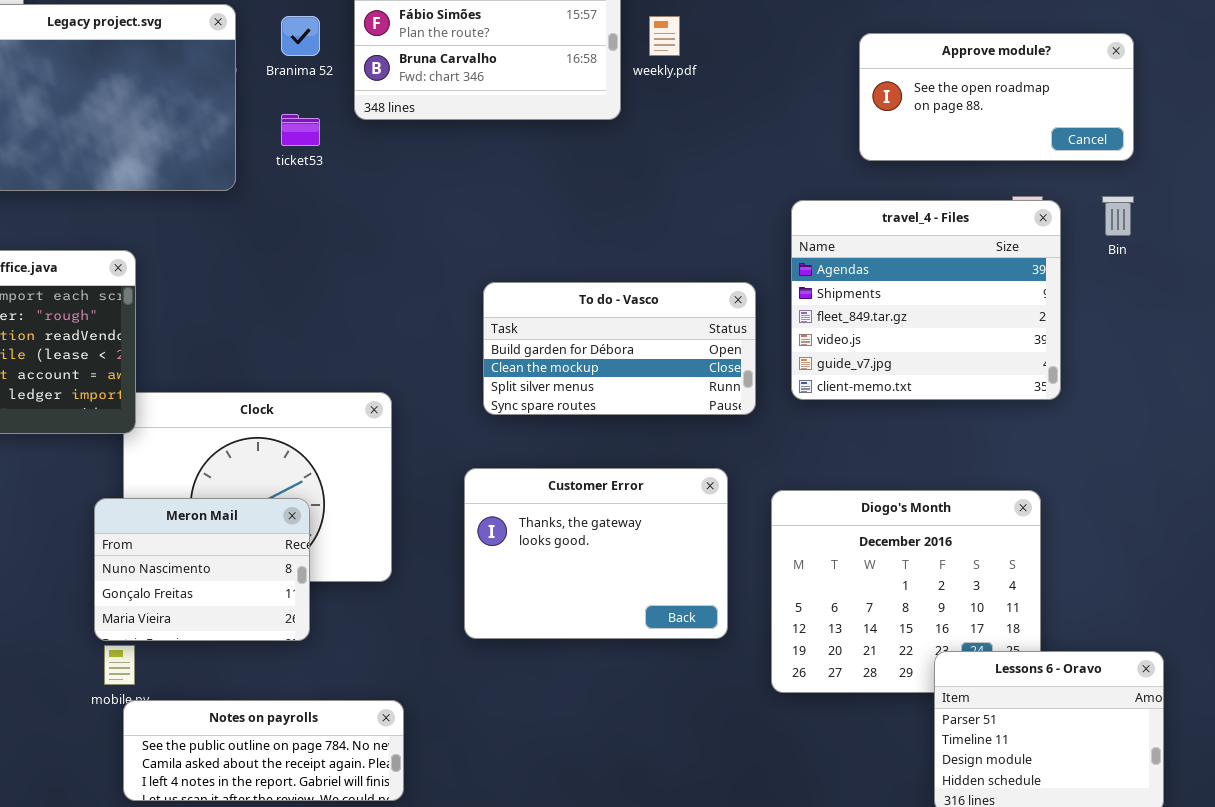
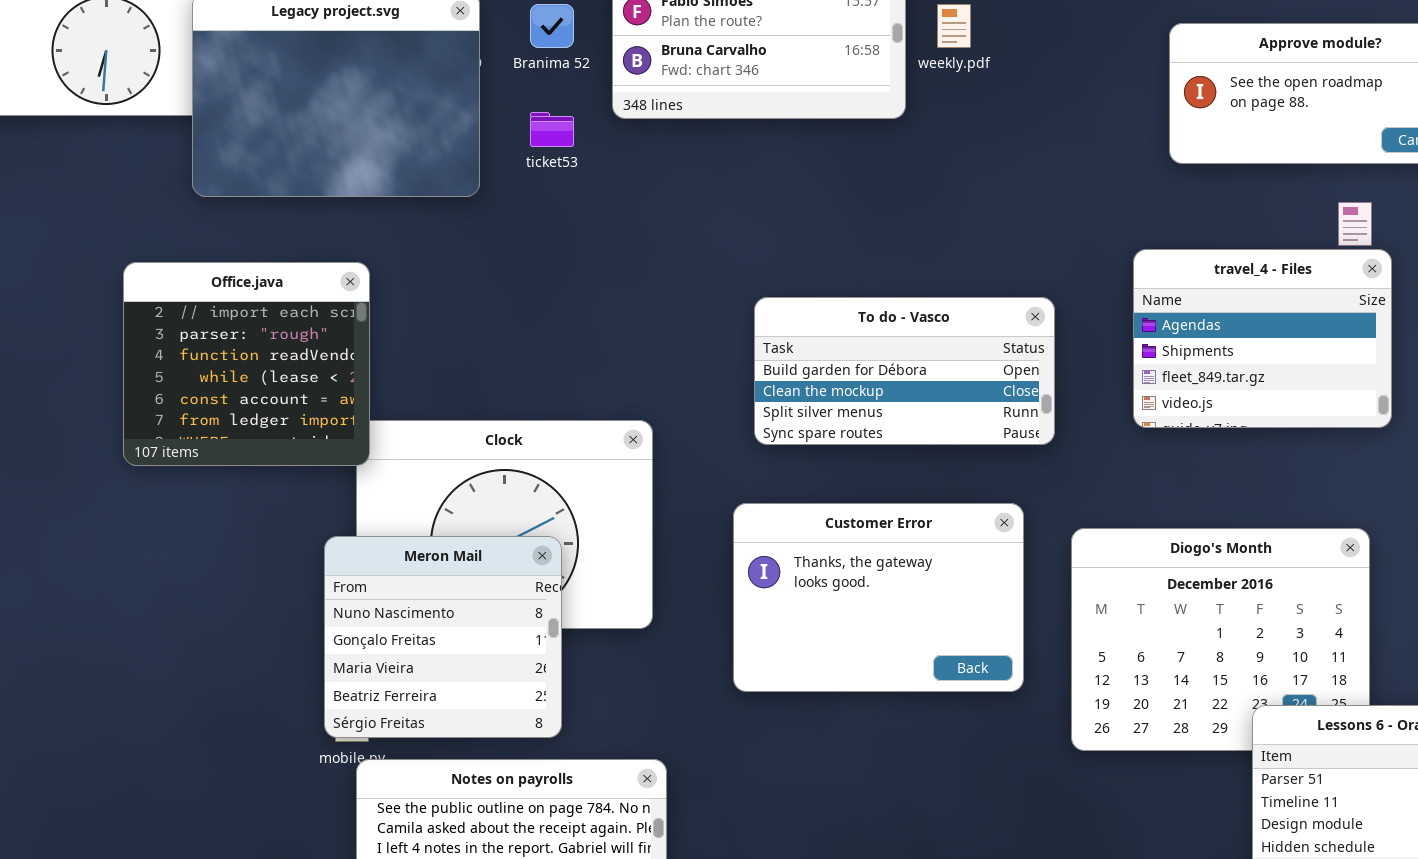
travel_4 - Files: [791,200,1061,400] -> [1133,249,1392,428], resized
Meron Mail: [94,498,310,641] -> [324,536,562,738], resized

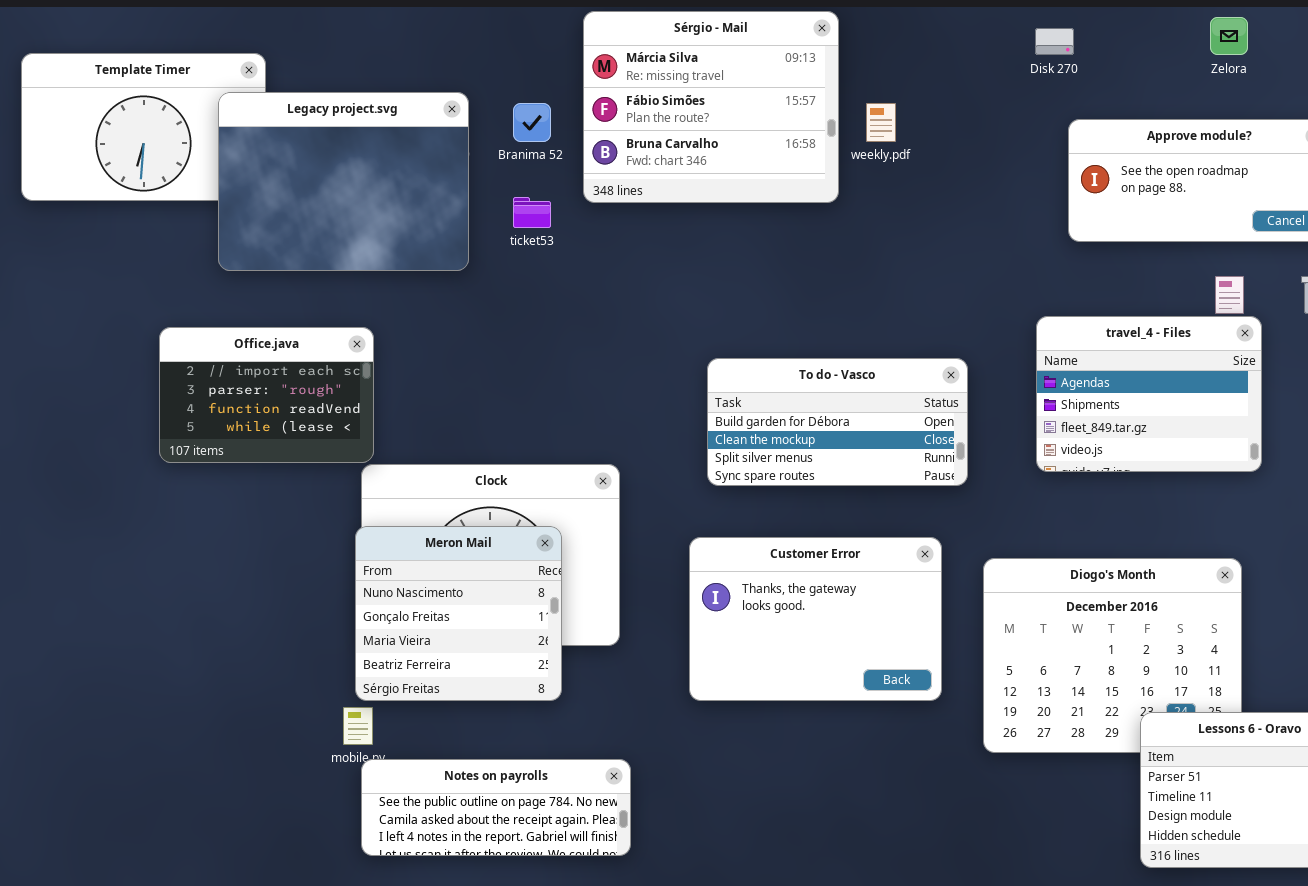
Office.java: [123,262,370,466] -> [159,327,374,463], resized
Meron Mail: [324,536,562,738] -> [355,526,562,701], moved

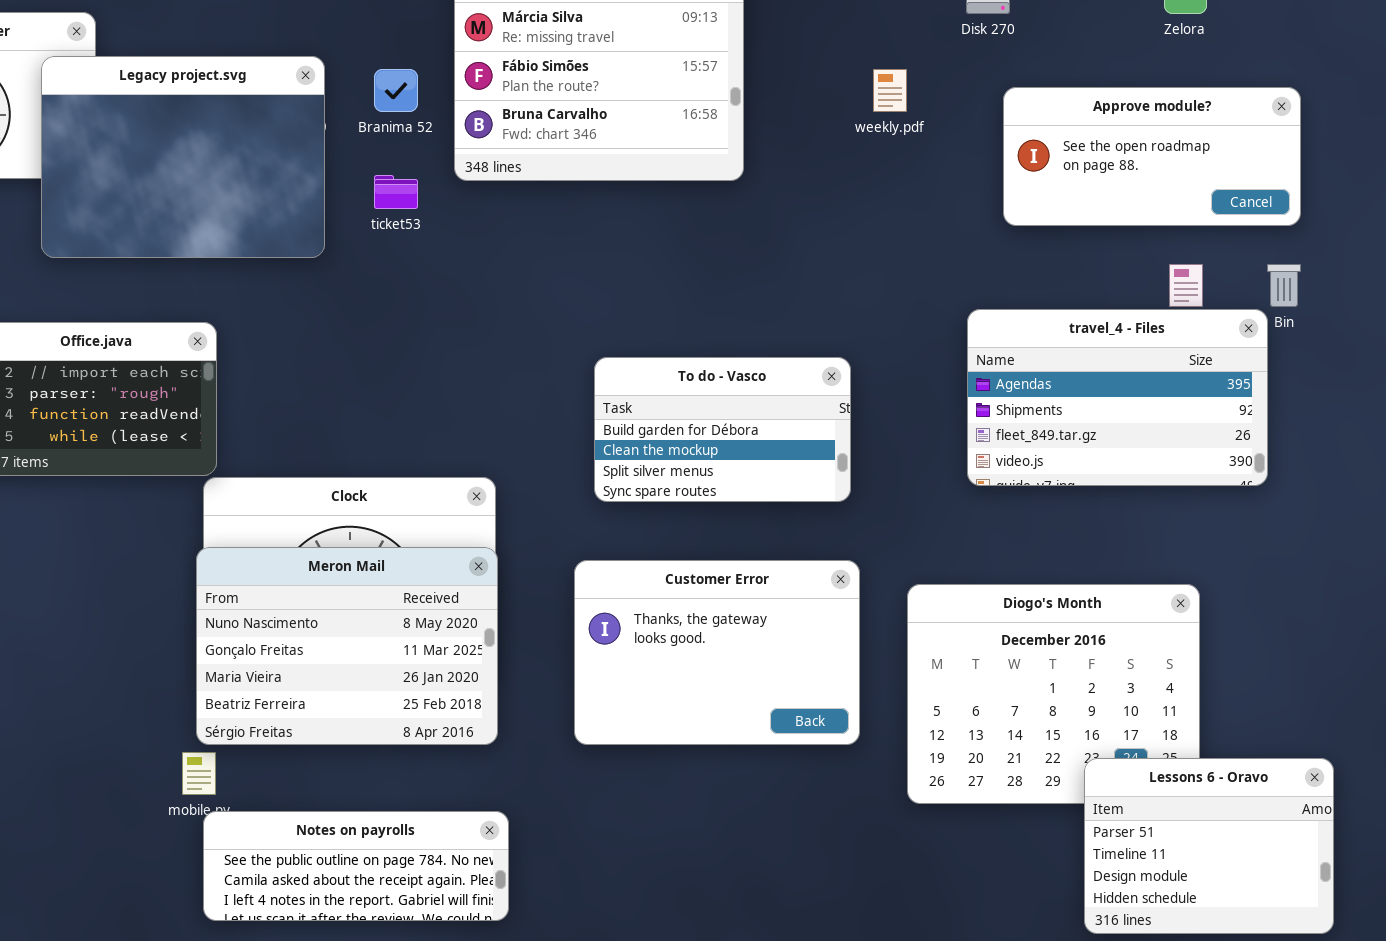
weekly.pdf: [866,103,896,142] -> [873,69,907,112], moved
travel_4 - Files: [1036,316,1262,472] -> [967,309,1268,486], resized
To do - Vasco: [707,358,968,486] -> [594,357,851,502], resized
Meron Mail: [355,526,562,701] -> [196,547,498,745], resized

